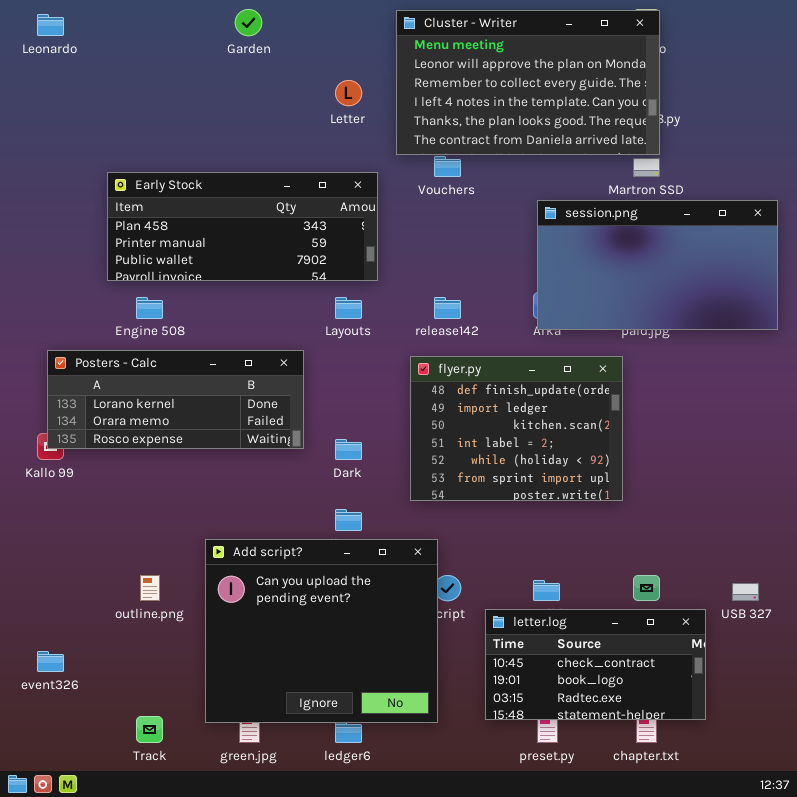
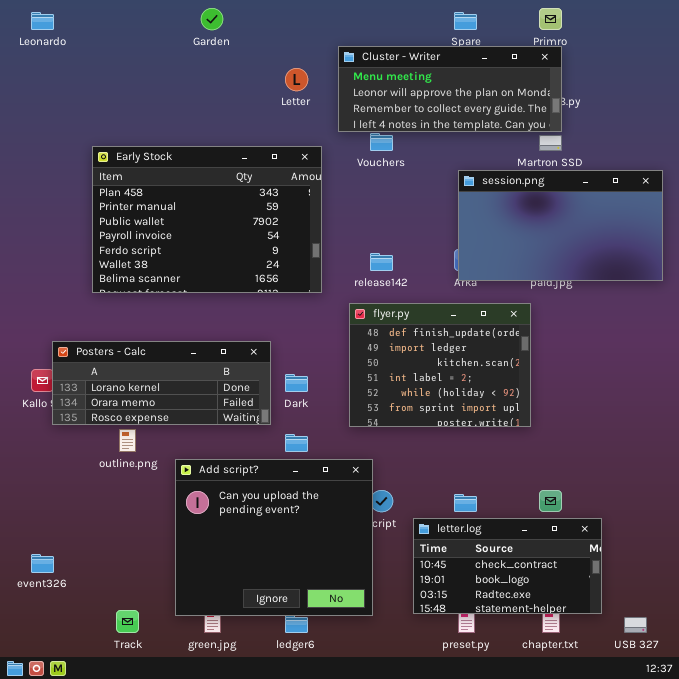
Cluster - Writer: [396,10,660,155] -> [338,46,562,132], resized
Early Stock: [107,172,378,281] -> [92,146,322,293], resized
Posters - Calc: [47,350,304,449] -> [52,341,271,425], moved
outline.png: [140,575,160,601] -> [119,429,136,452], moved
USB 327: [732,583,759,601] -> [624,617,647,633], moved

